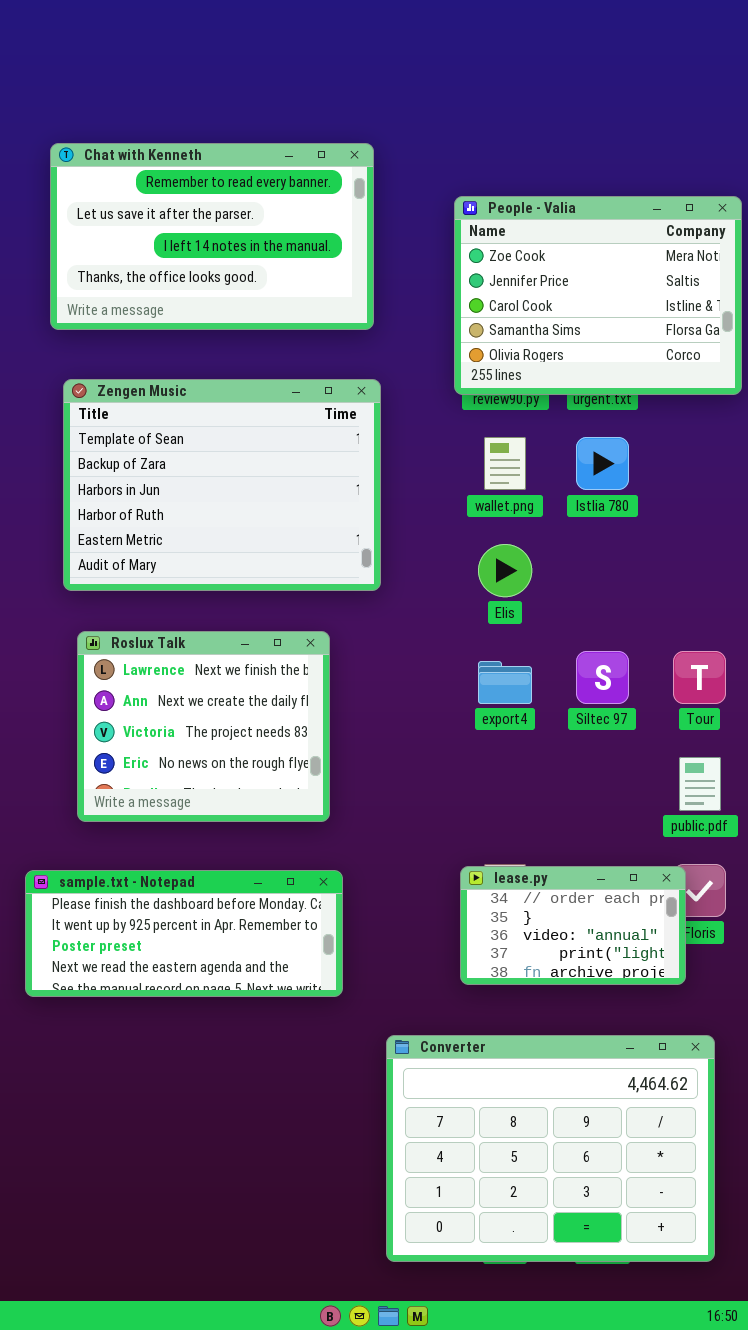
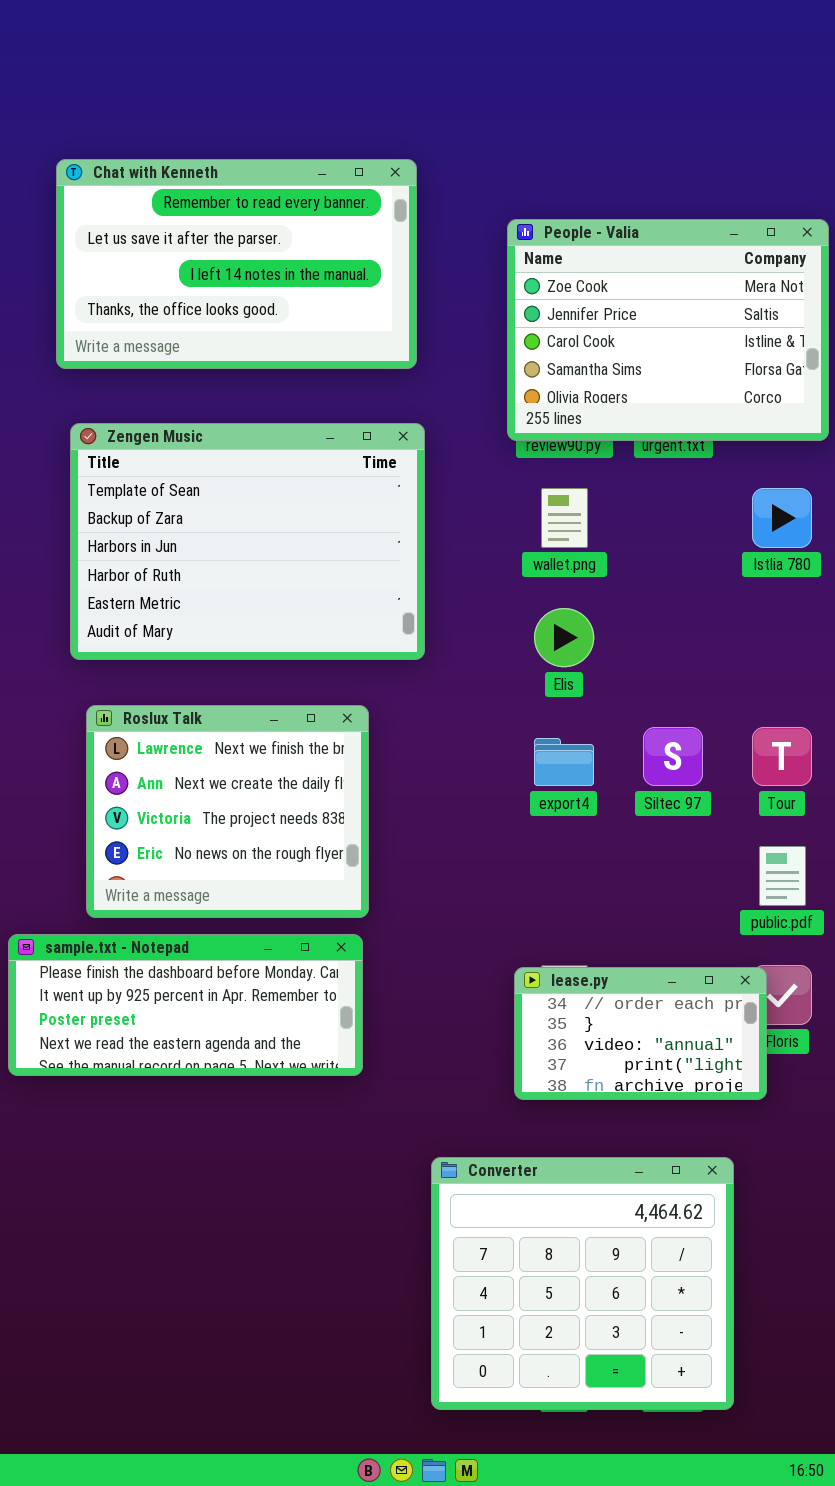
Istlia 780: [576,437,629,490] -> [752,488,812,548], moved
sample.txt - Notepad: [25,870,343,997] -> [8,934,363,1076], moved
Converter: [386,1035,715,1262] -> [431,1157,734,1410], resized

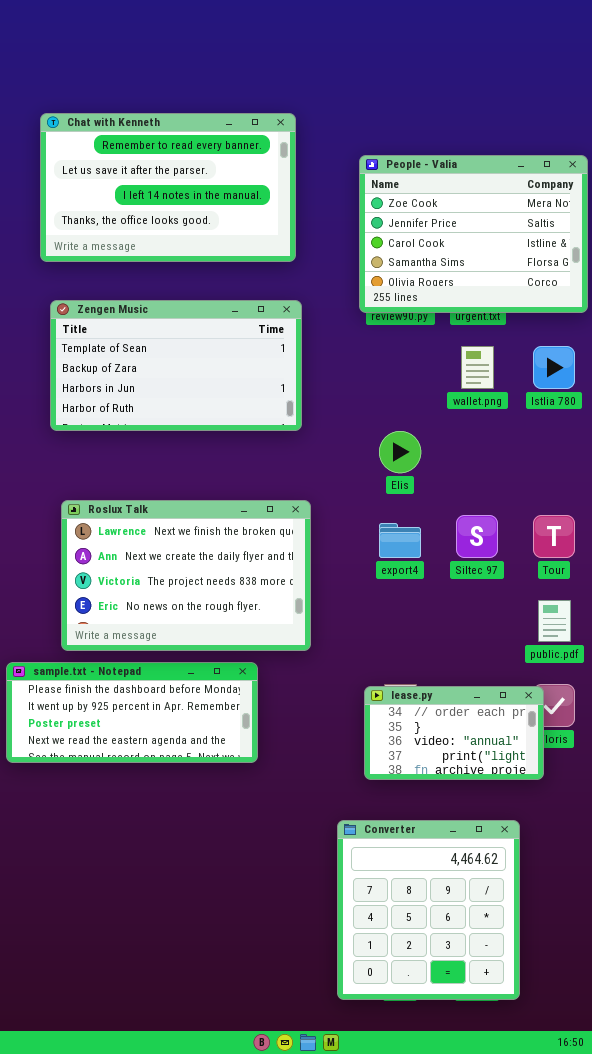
Zengen Music: [70,423,425,660] -> [50,300,302,431], resized
wallet.png: [541,488,588,548] -> [461,346,494,389], moved
Roslux Talk: [86,705,369,918] -> [61,500,311,651], resized
Converter: [431,1157,734,1410] -> [337,820,520,1000], resized

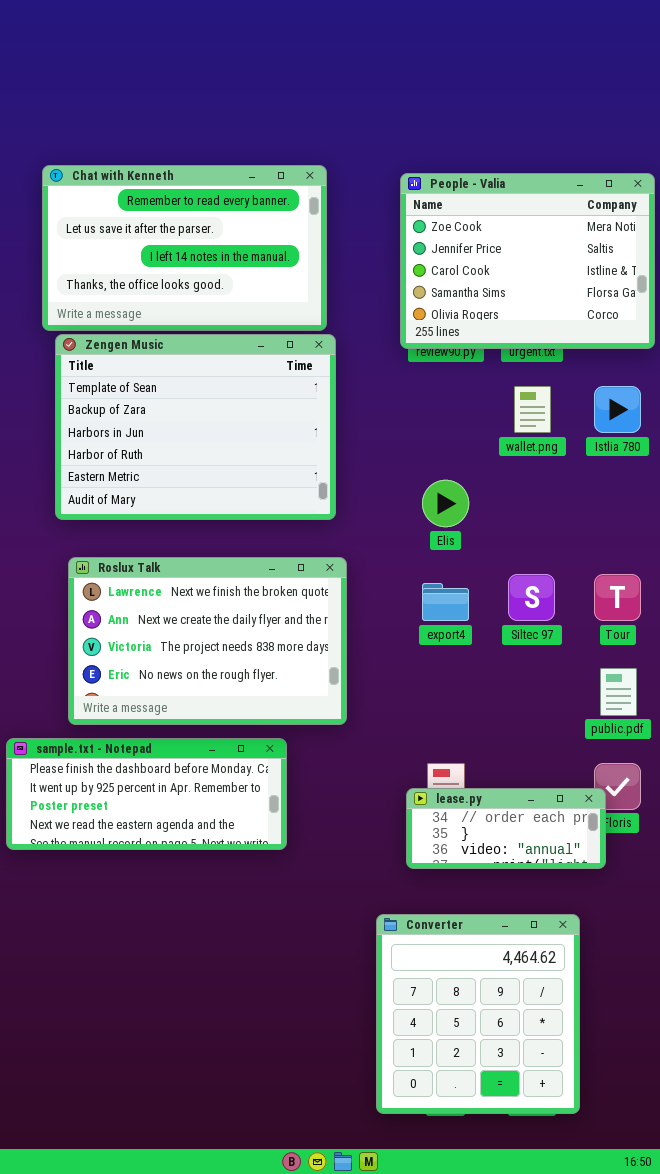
Chat with Kenneth: [40,113,296,262] -> [42,165,327,331], moved
Zengen Music: [50,300,302,431] -> [55,334,336,520], resized
lease.py: [364,686,544,780] -> [406,788,606,869], resized

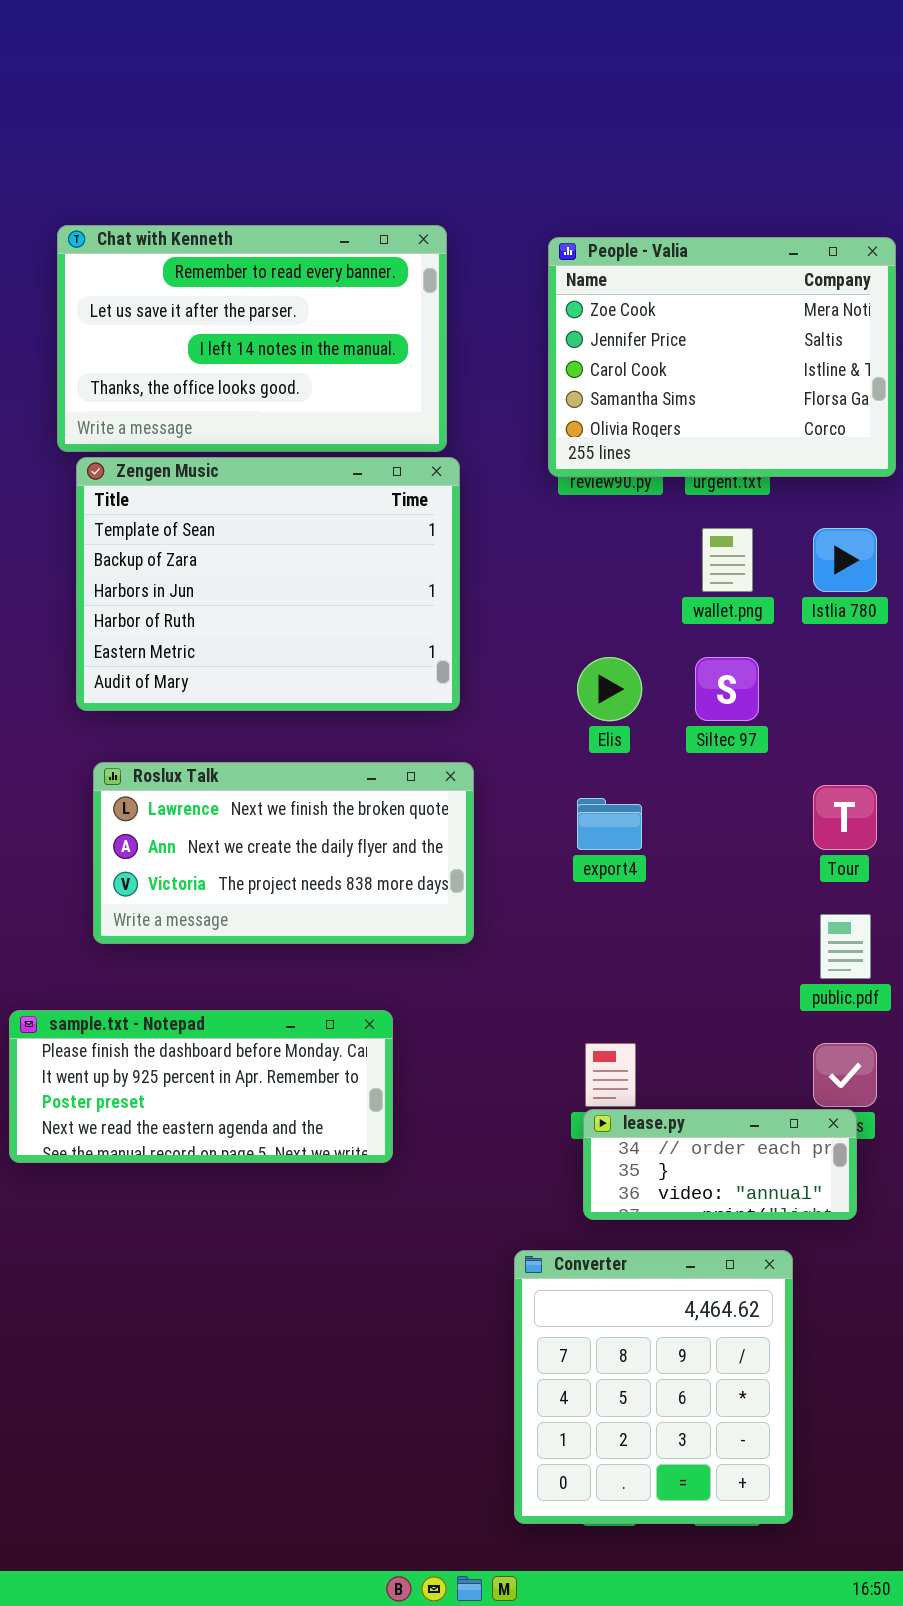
Roslux Talk: [68,557,347,725] -> [93,762,474,944], resized
Siltec 97: [508,574,555,621] -> [695,657,759,721], moved
lease.py: [406,788,606,869] -> [583,1109,857,1220], moved

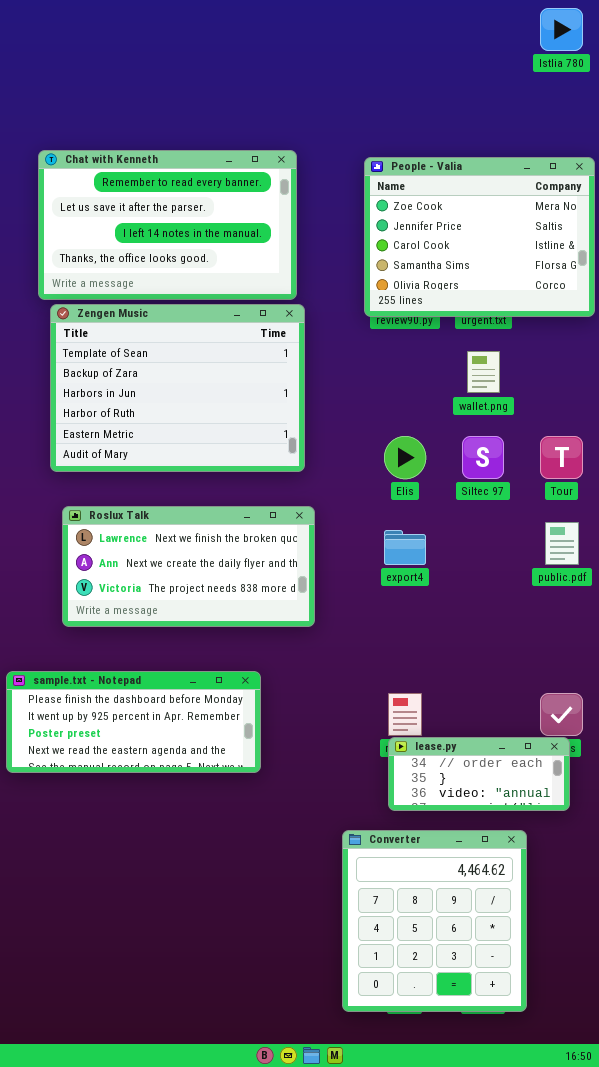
Istlia 780: [813,528,877,592] -> [540,8,583,51], moved
Tour: [813,785,877,850] -> [540,436,583,479], moved
public.pdf: [820,914,871,979] -> [545,522,579,565], moved

